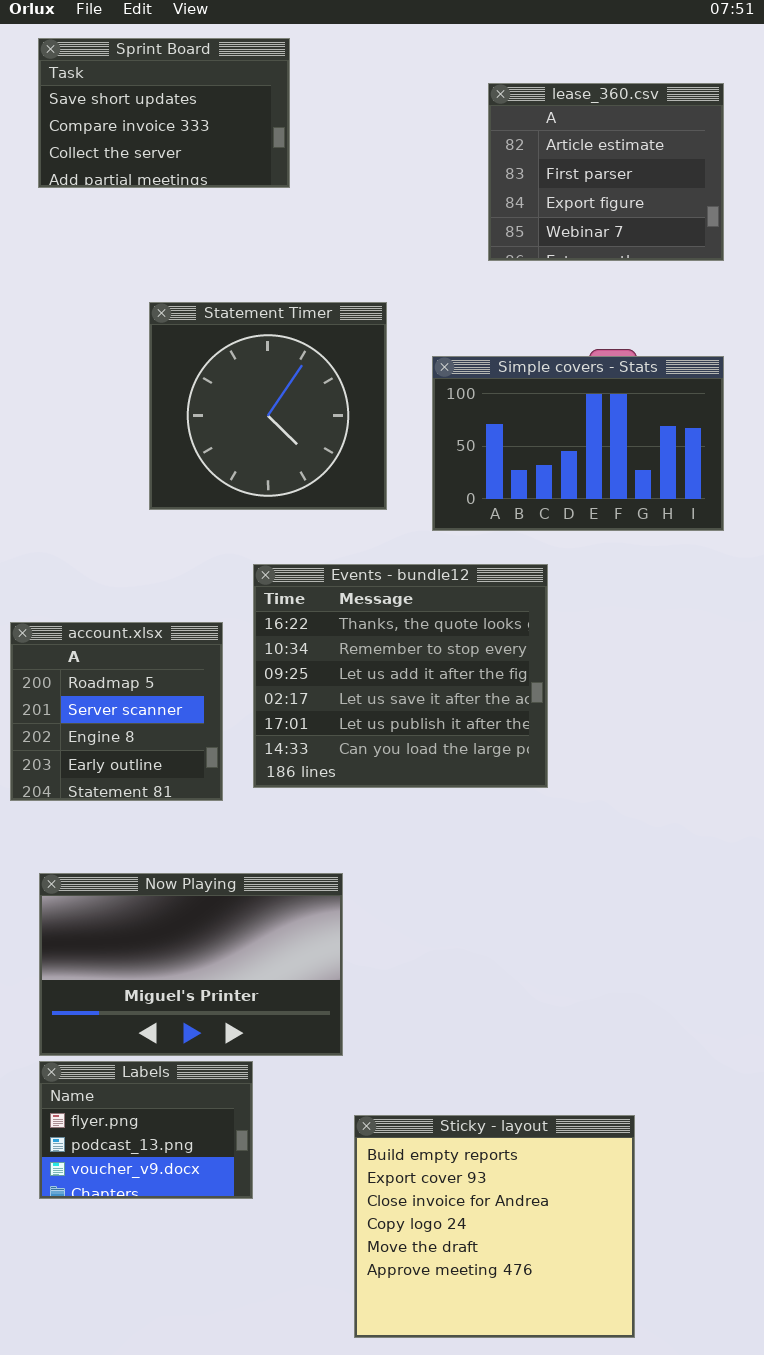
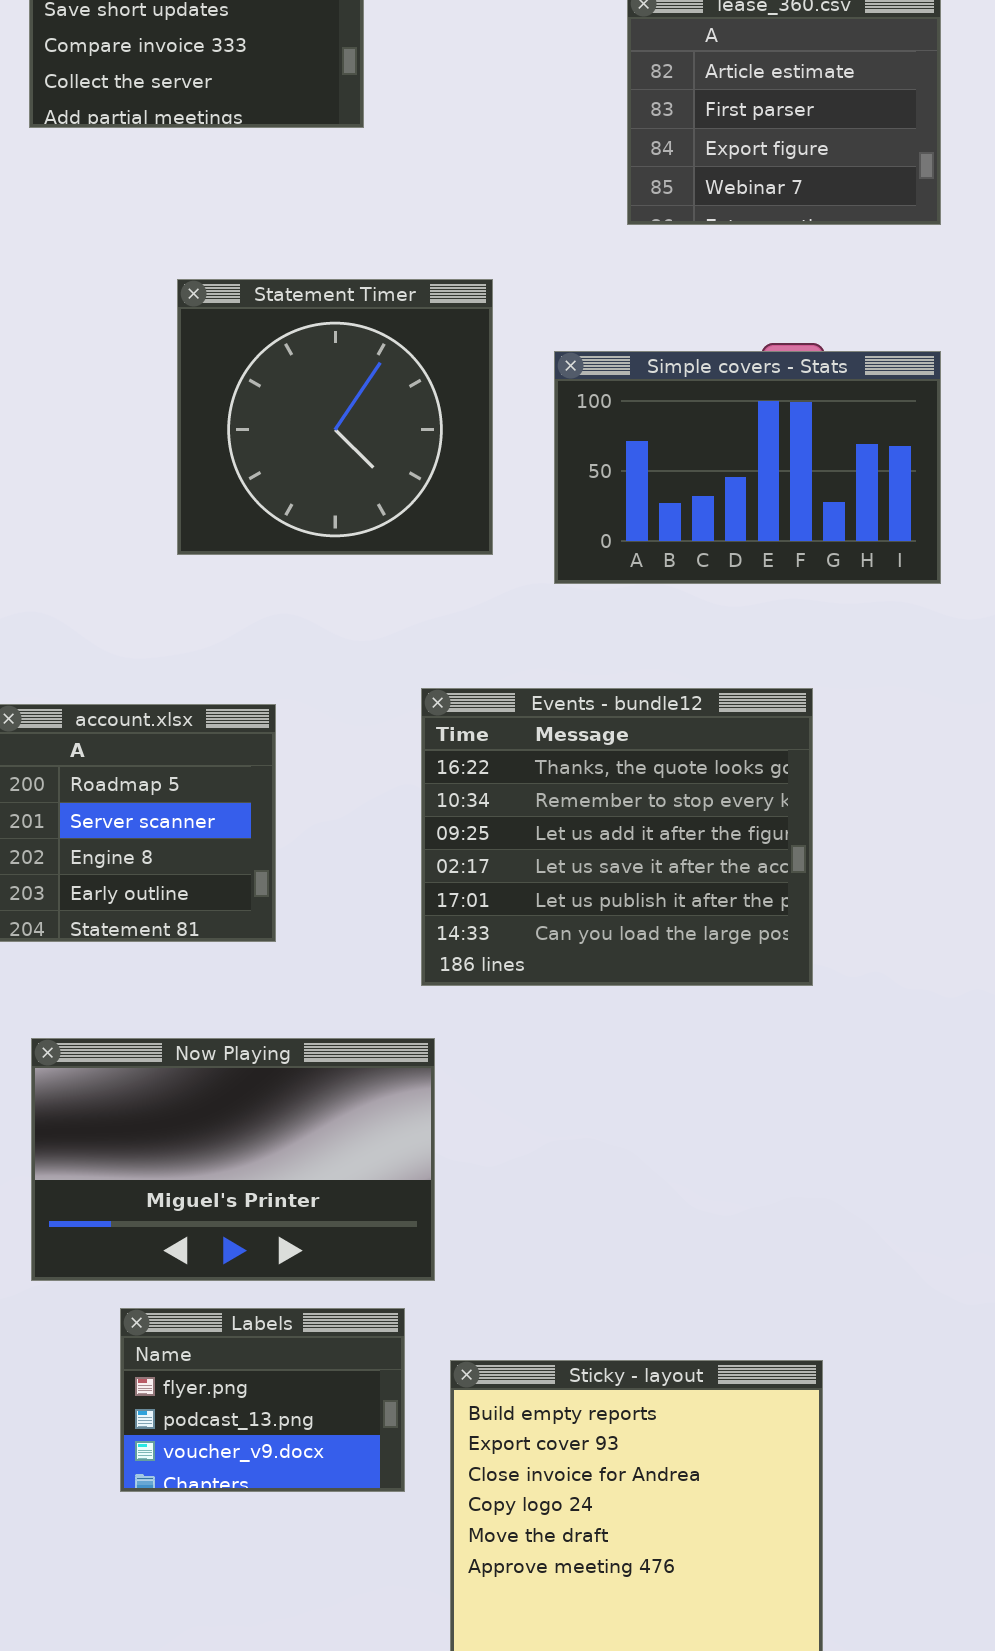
Events - bundle12: [253,564,548,788] -> [421,688,813,986], moved
Labels: [39,1061,253,1199] -> [120,1308,405,1492], moved

